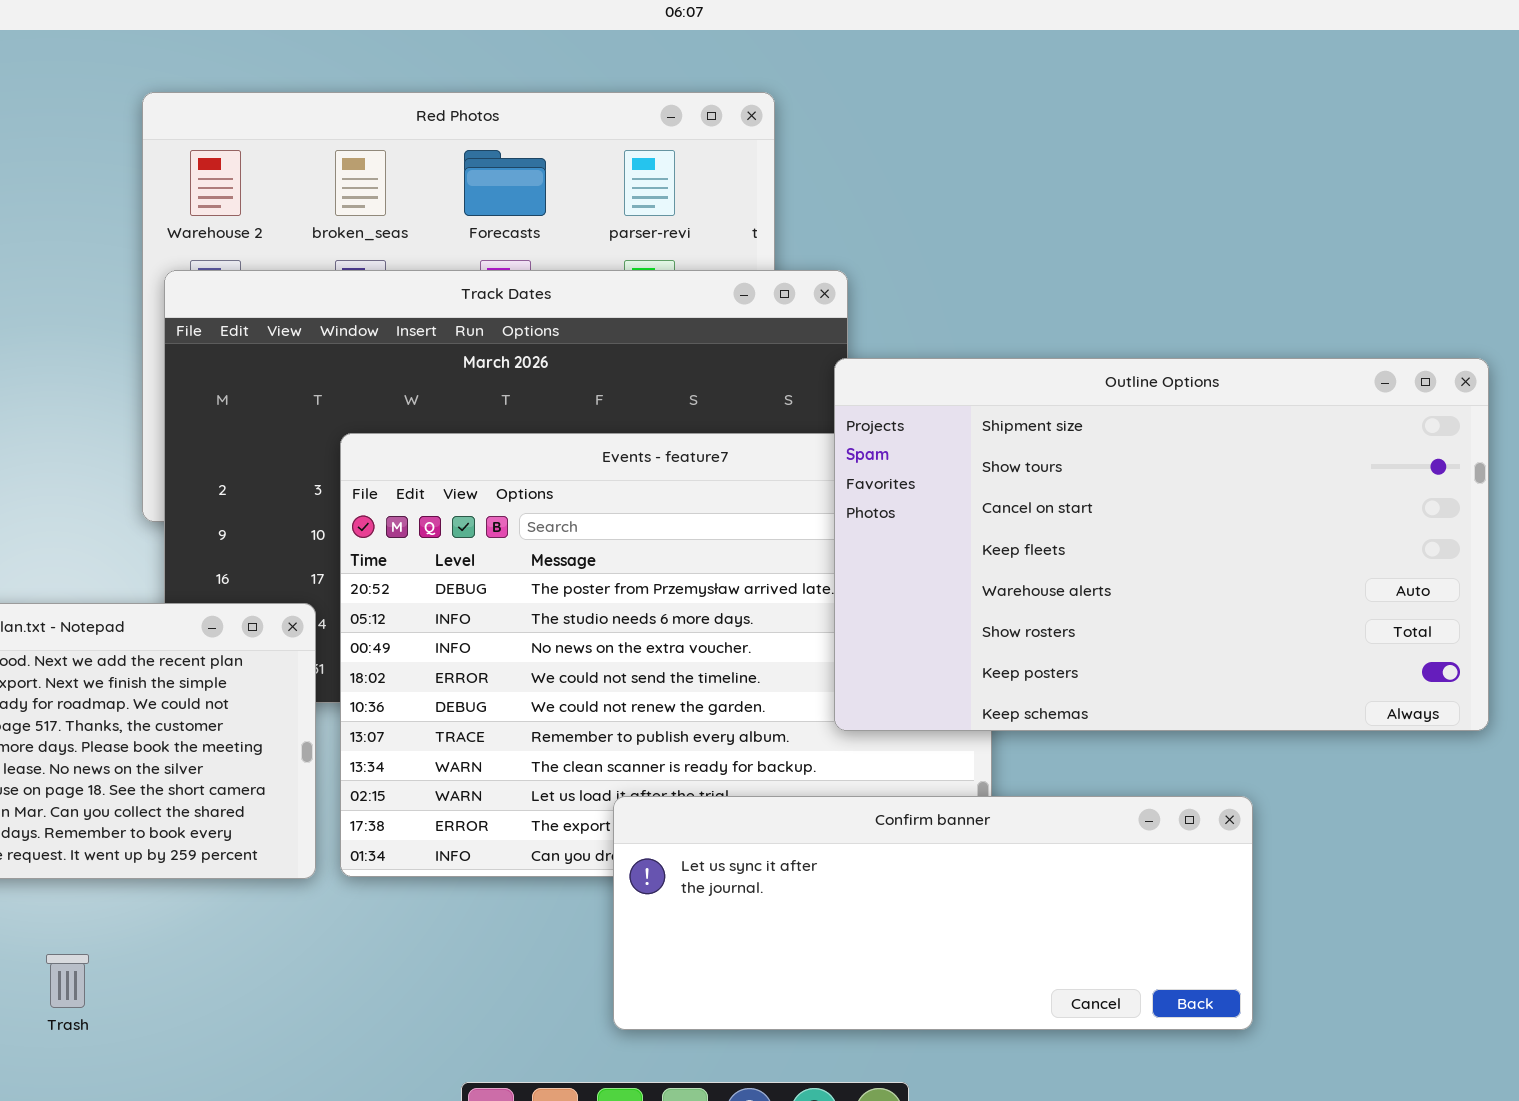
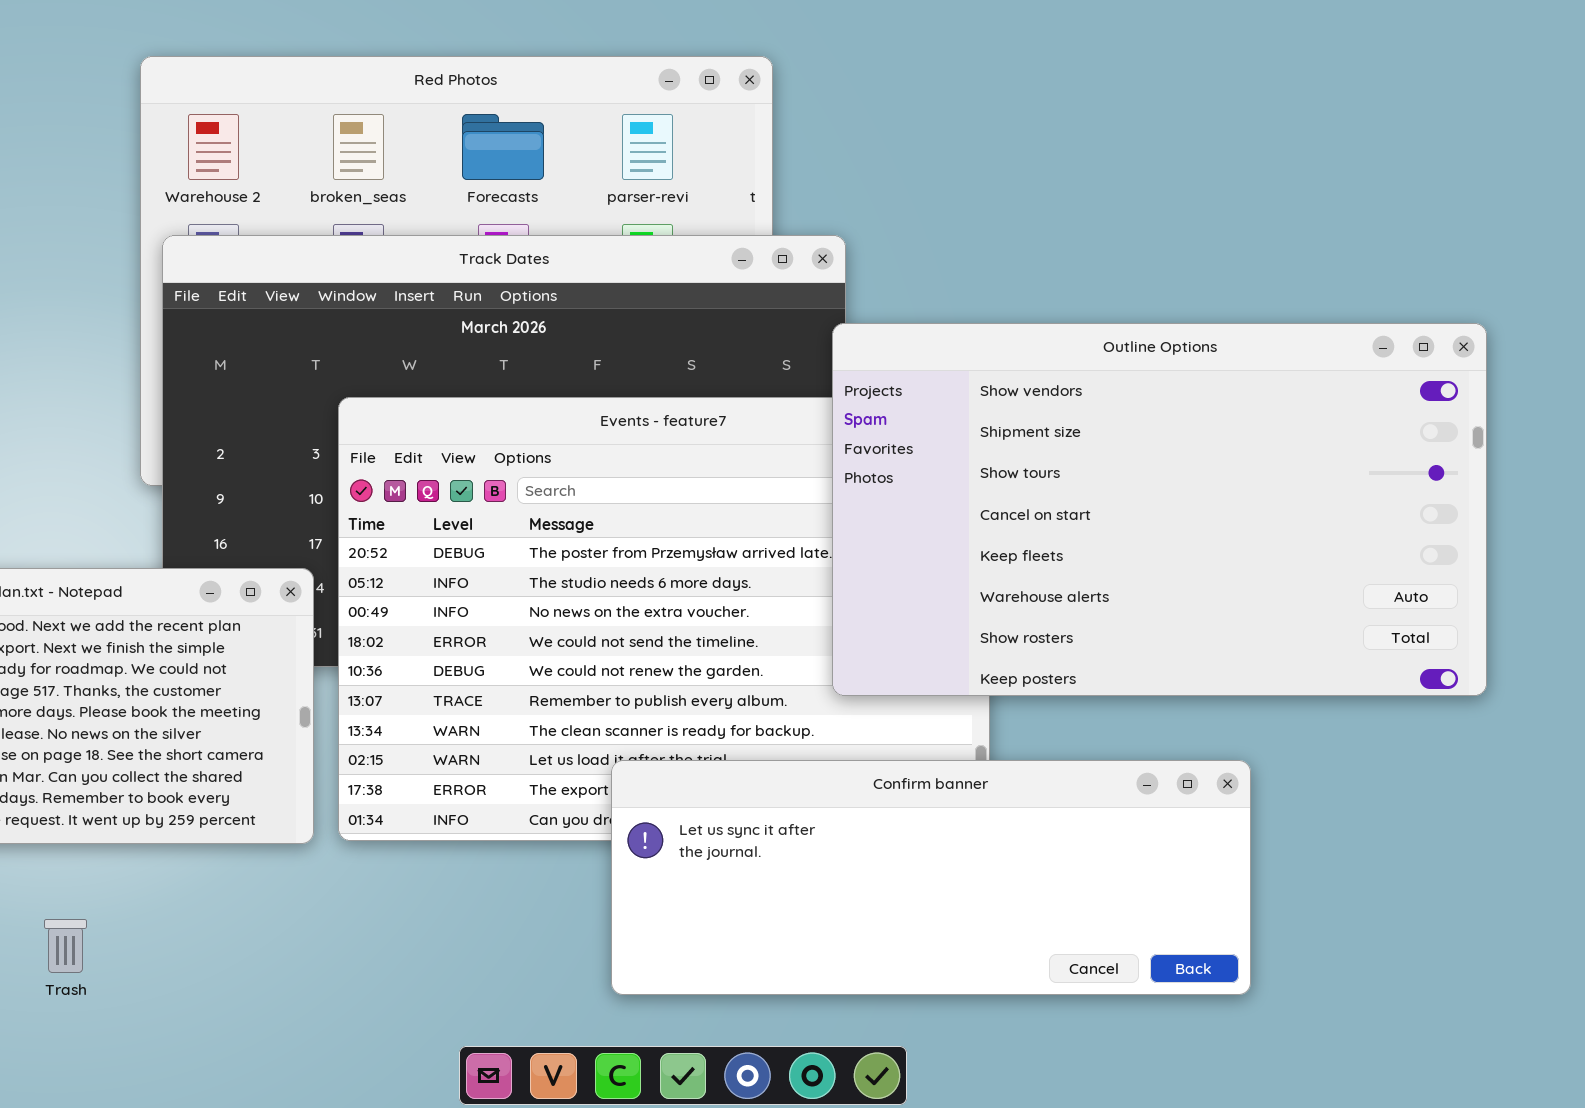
Outline Options: [834,358,1489,731] -> [832,323,1487,696], scrolled up 1 row

